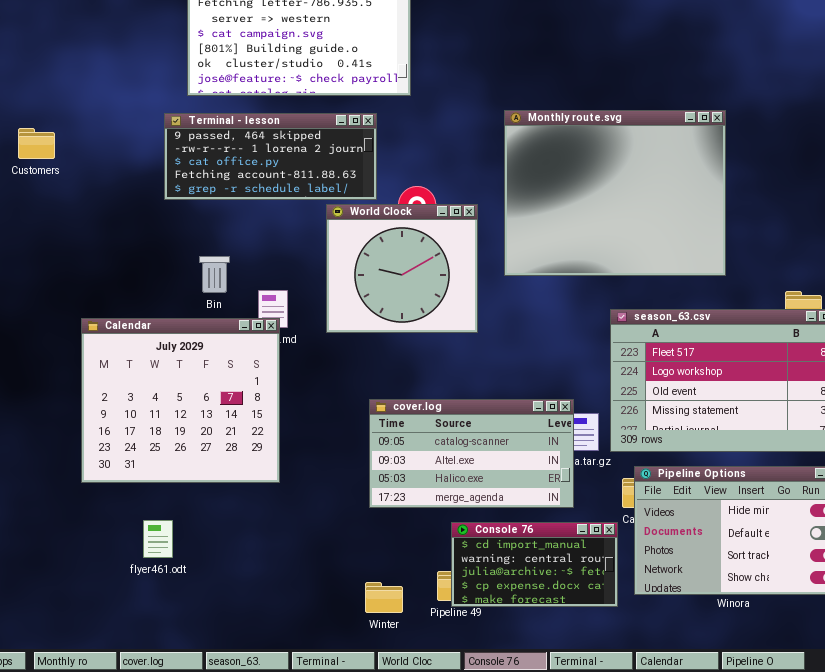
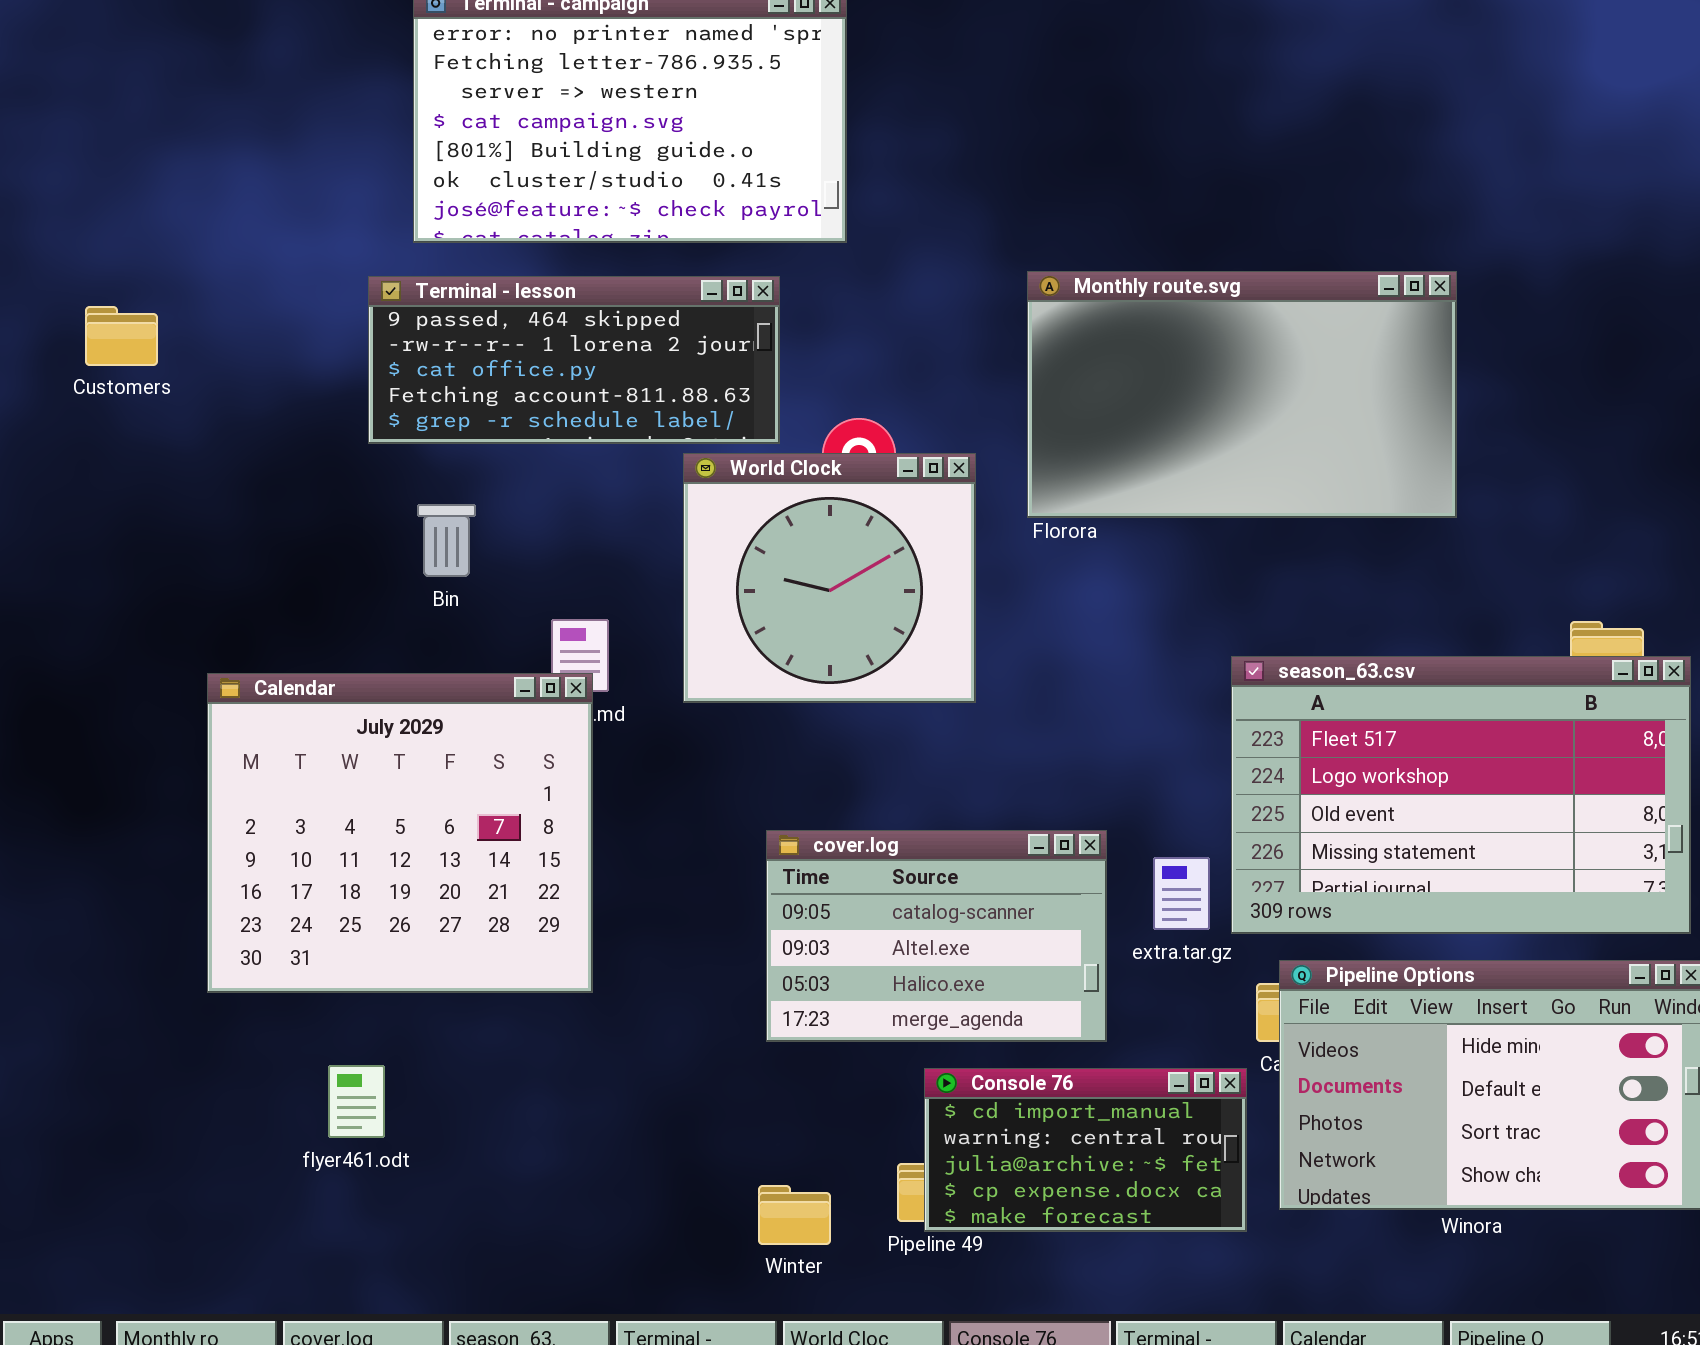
Monthly route.svg: [504,110,726,276] -> [1027,271,1457,518], resized
Bin: [199,256,230,293] -> [417,504,476,577], moved
cover.log: [369,399,574,508] -> [766,830,1107,1042], resized

